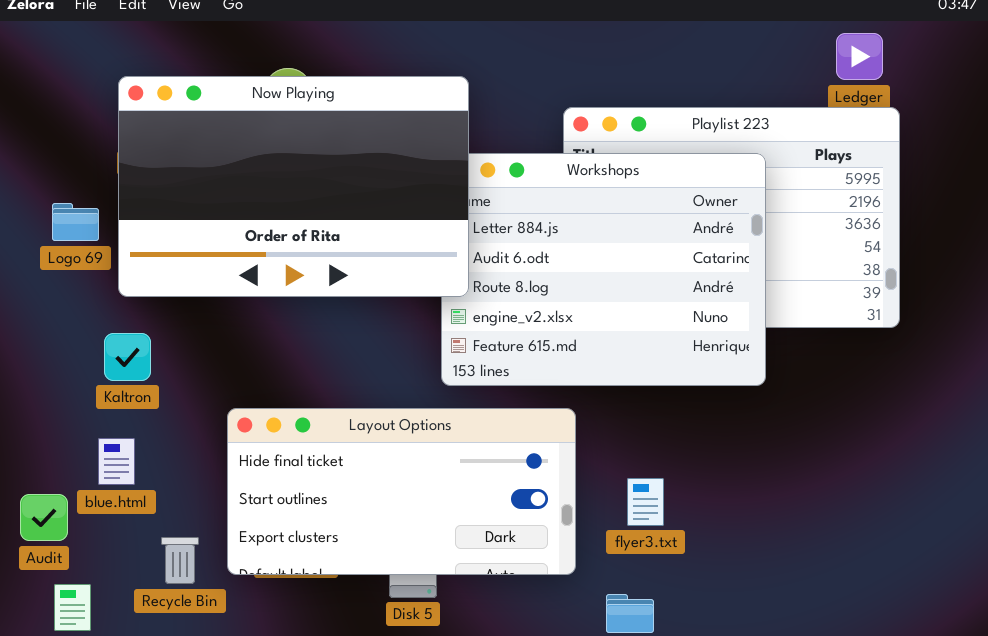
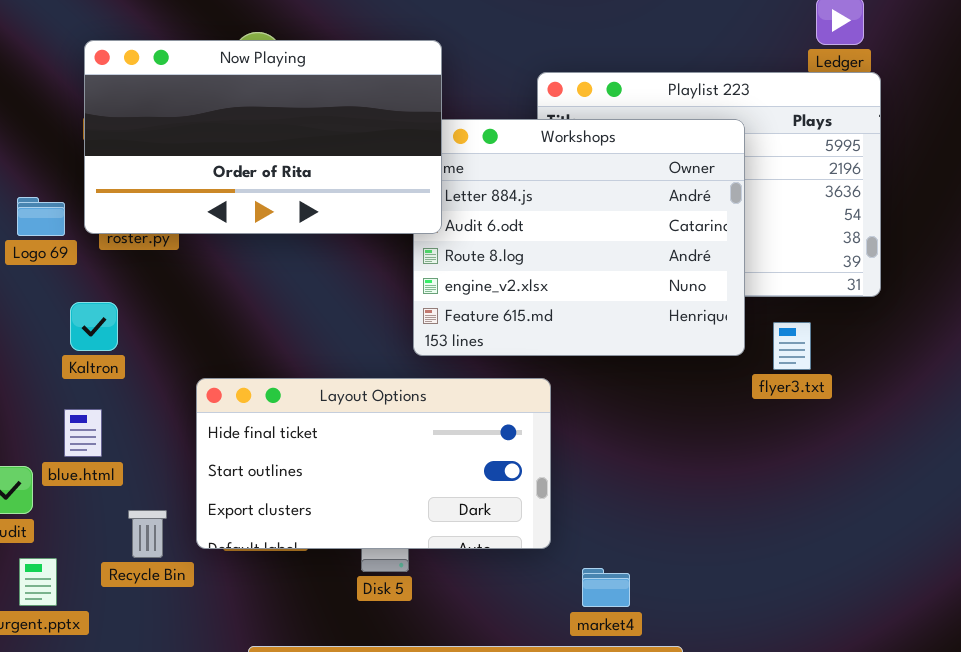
Now Playing: [118,76,469,297] -> [84,40,442,234], resized
Logo 69: [52,203,99,241] -> [17,197,65,236], moved
flyer3.txt: [627,478,664,526] -> [773,322,811,370], moved

